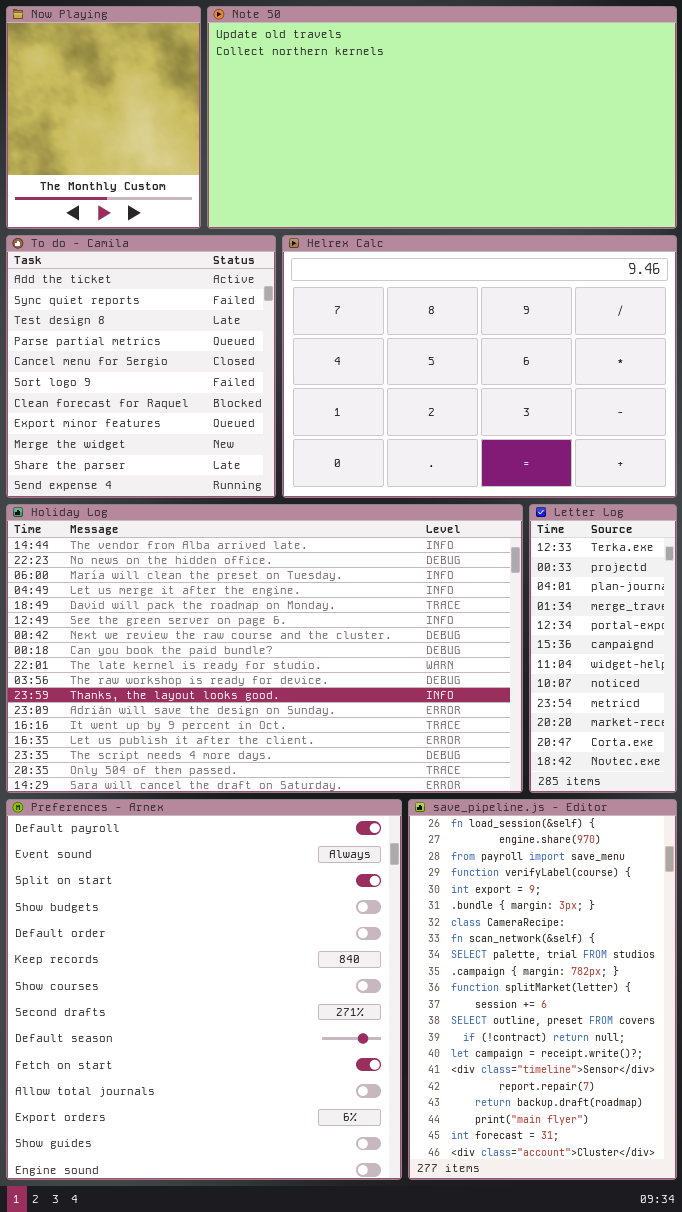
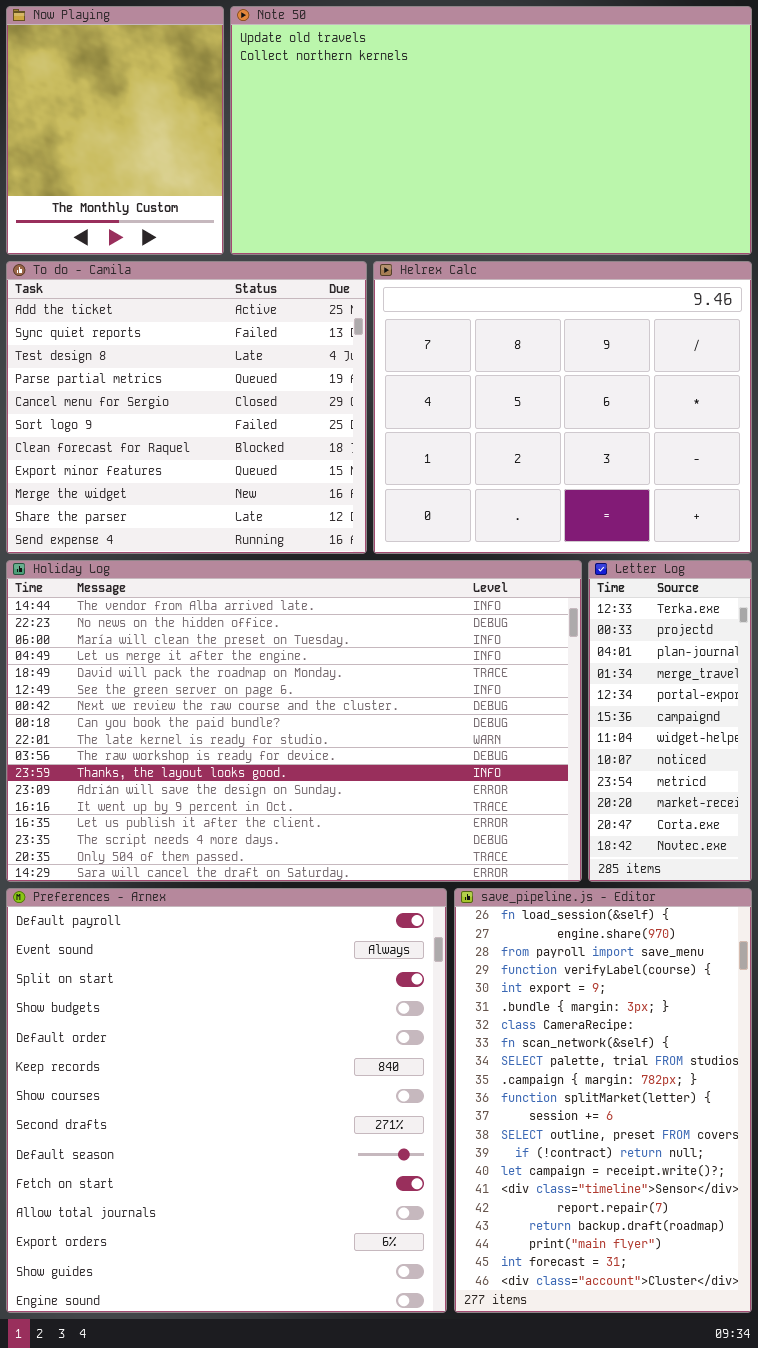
To do - Camila: [6,235,276,498] -> [6,261,367,554], resized
Helrex Calc: [282,235,677,498] -> [373,261,752,554], resized

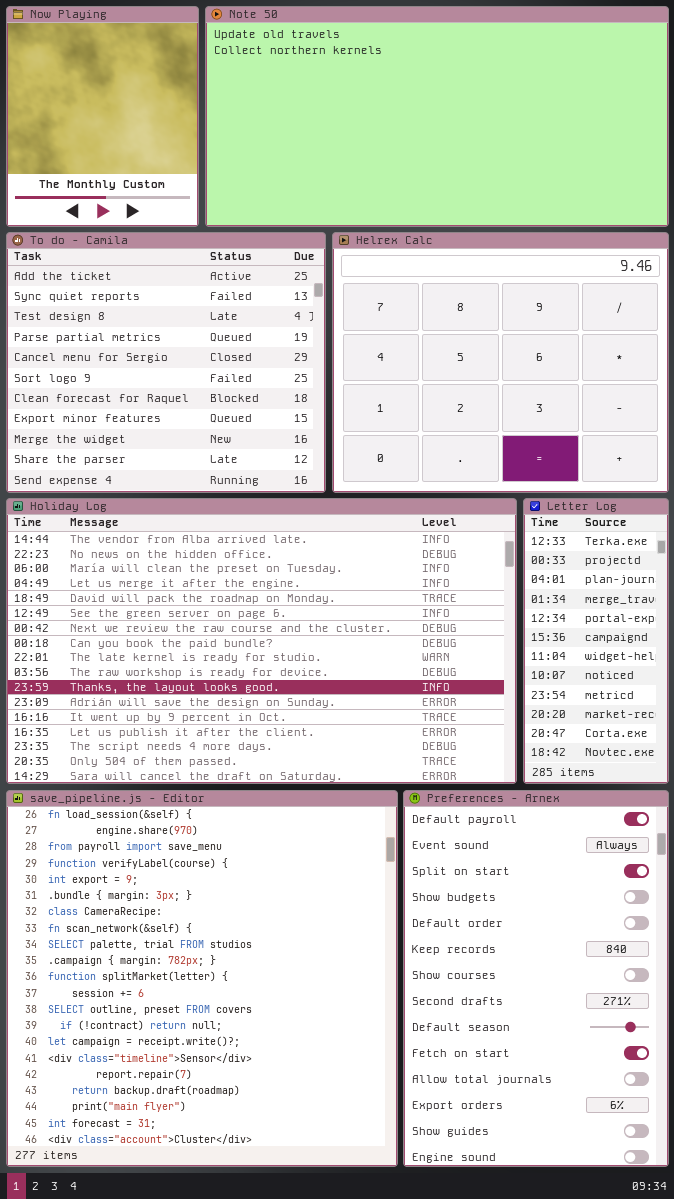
Preferences - Arnex: [6,888,447,1313] -> [403,790,669,1167], moved, resized
save_pipeline.js - Editor: [454,888,752,1313] -> [6,790,398,1167], moved, resized

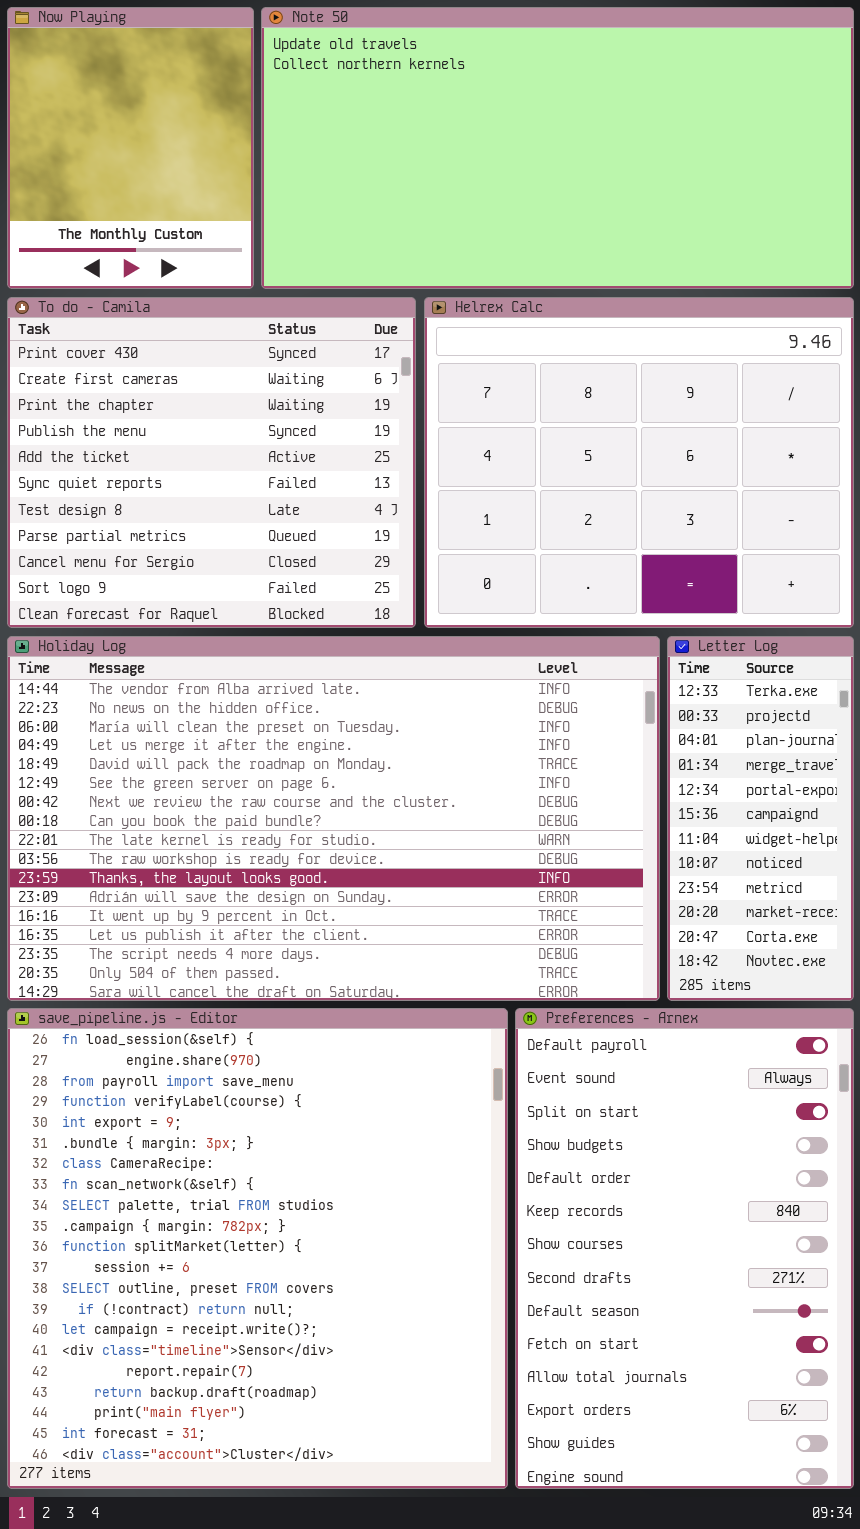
To do - Camila: [6,232,326,493] -> [7,297,416,628], scrolled up 4 rows

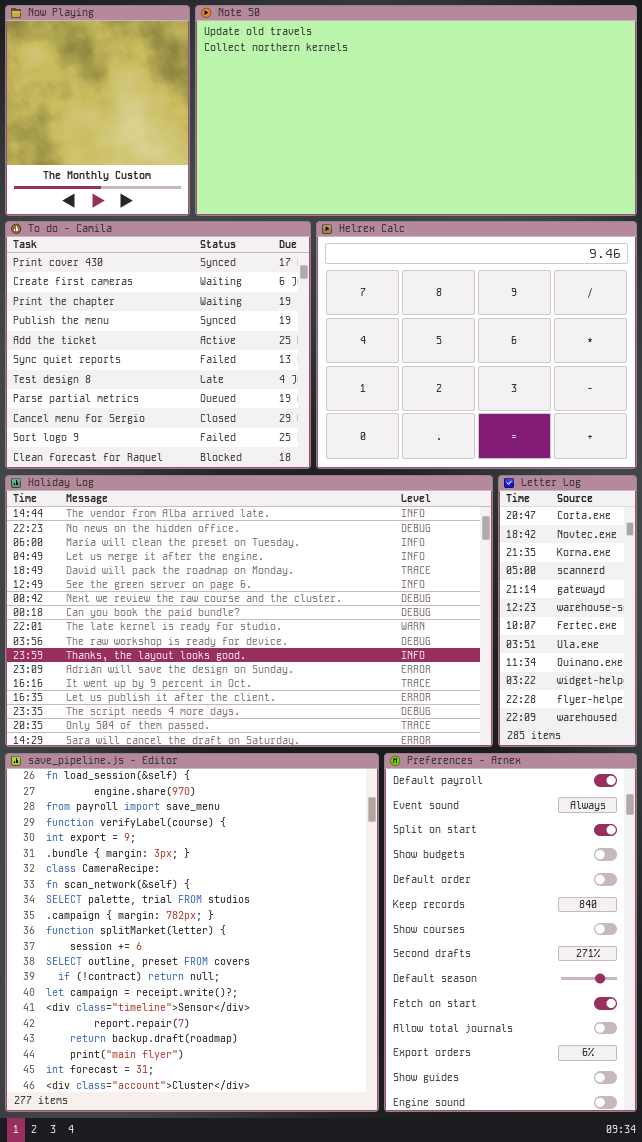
Letter Log: [667,636,854,1001] -> [498,475,637,747], scrolled down 10 rows

